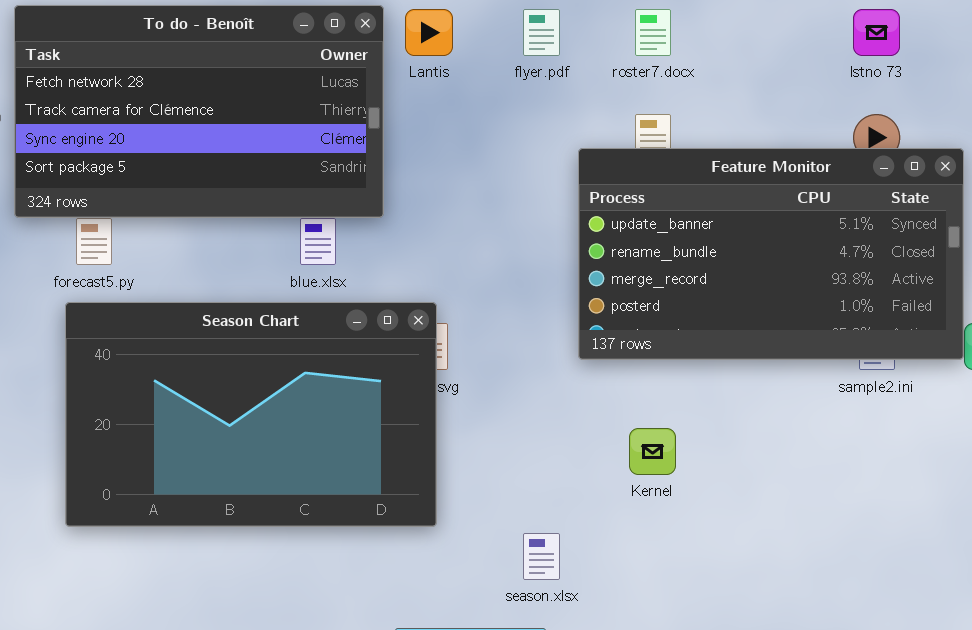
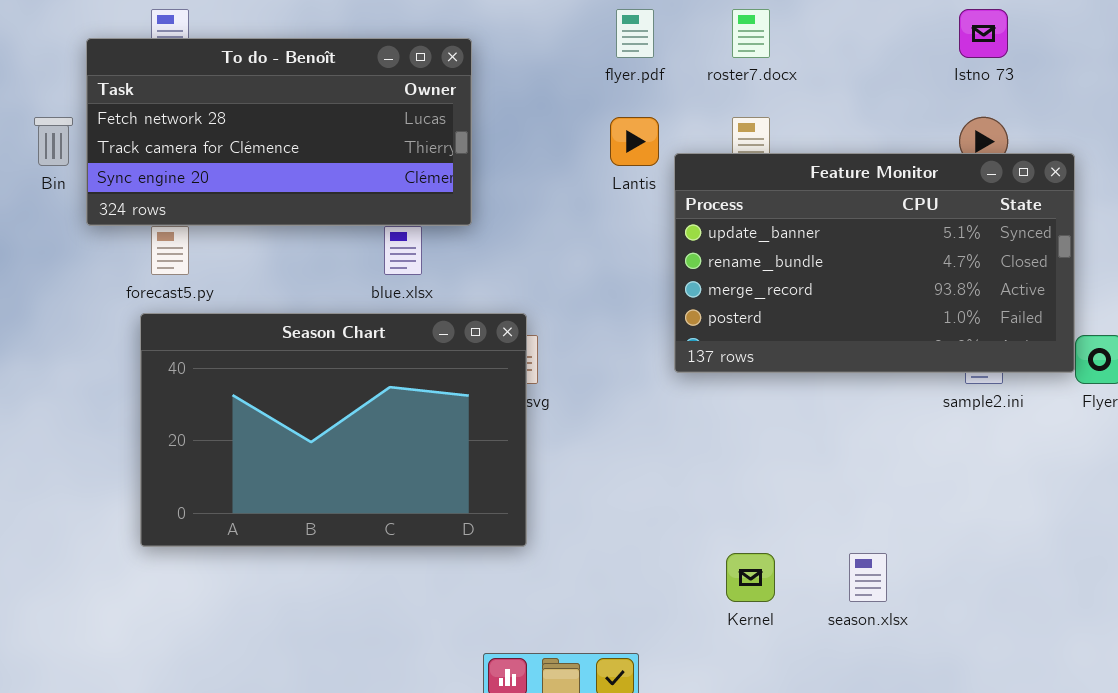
To do - Benoît: [14,5,384,218] -> [86,38,472,226], resized
Lantis: [405,9,453,56] -> [610,117,659,166], moved
Kernel: [629,428,676,475] -> [726,553,775,602], moved
season.xlsx: [523,533,560,580] -> [849,553,887,602], moved

